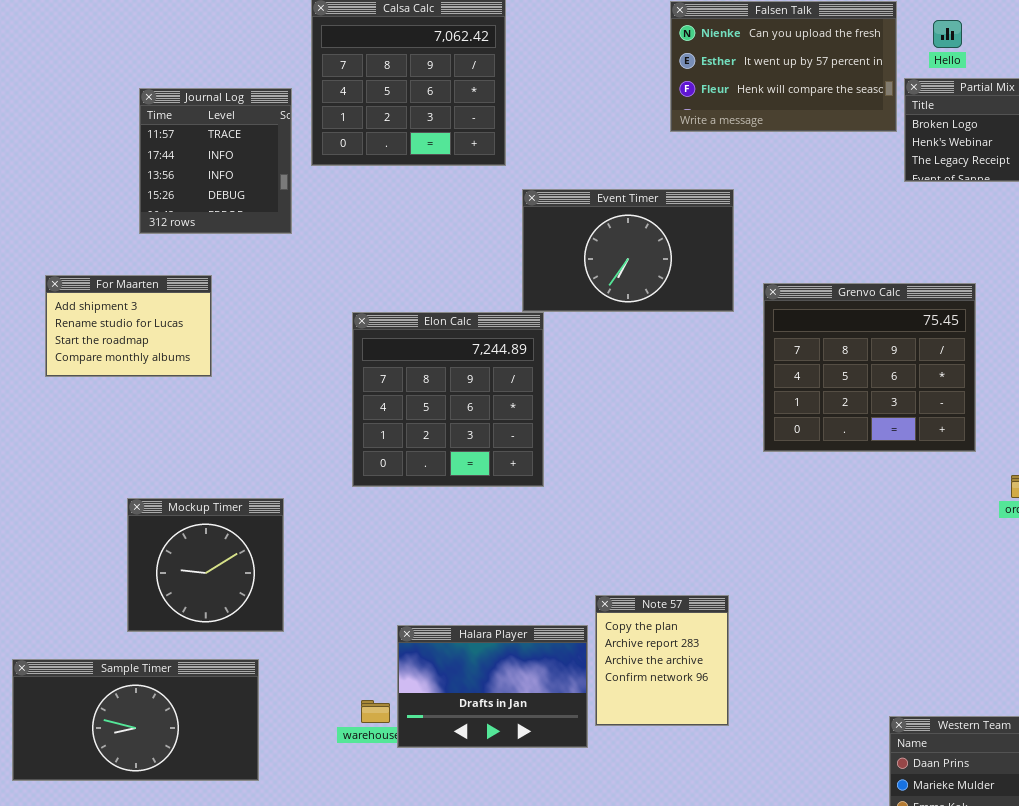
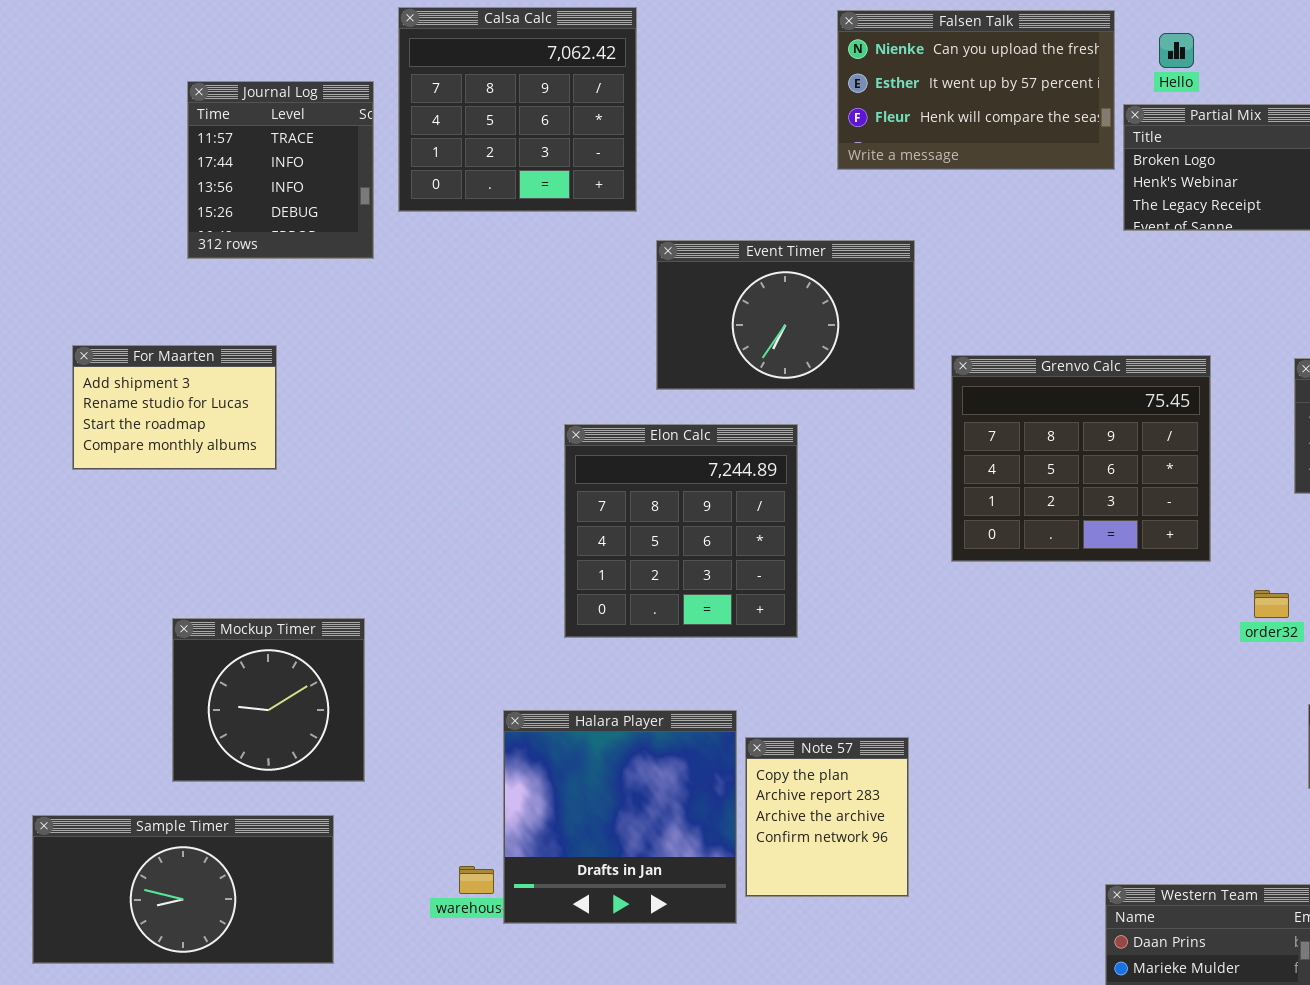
Journal Log: [139,88,292,234] -> [187,81,374,259], moved
Elon Calc: [352,312,544,487] -> [564,424,798,638], moved
Halara Player: [397,625,588,748] -> [503,710,737,924], resized

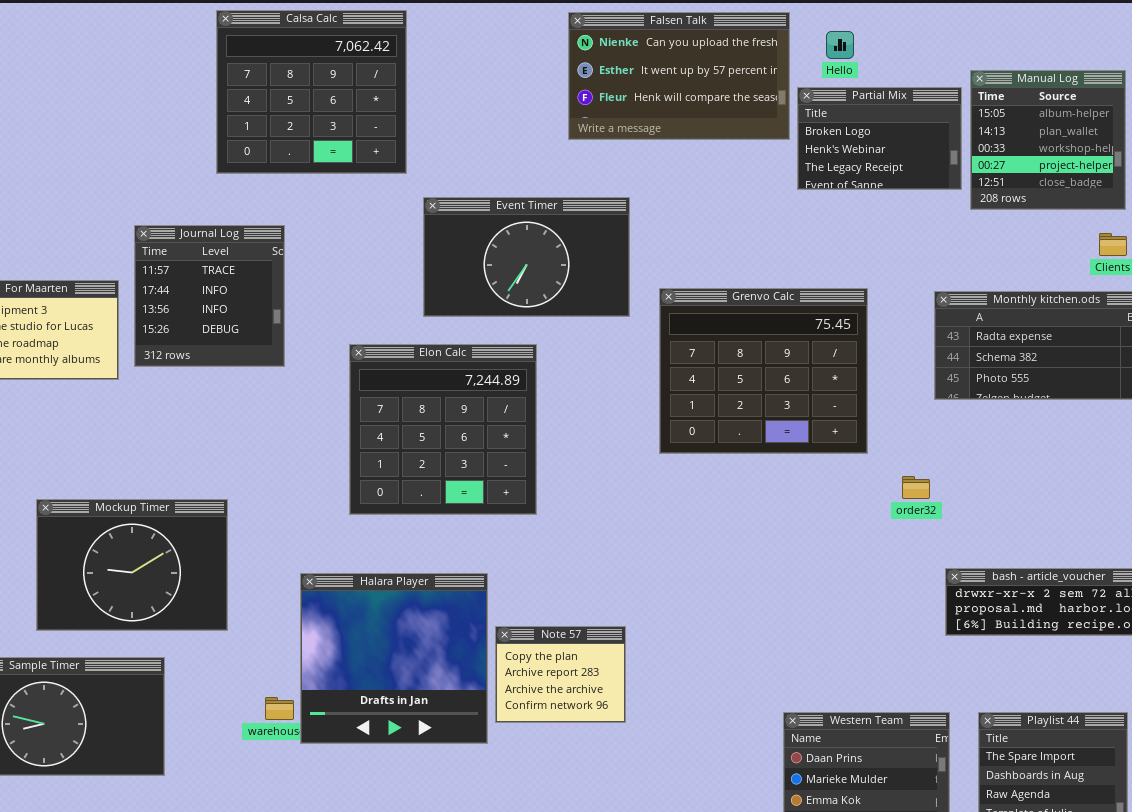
Journal Log: [187,81,374,259] -> [134,225,285,367], moved
Mockup Timer: [172,618,365,782] -> [36,499,228,631], resized
Note 57: [745,737,909,897] -> [495,626,626,723], resized

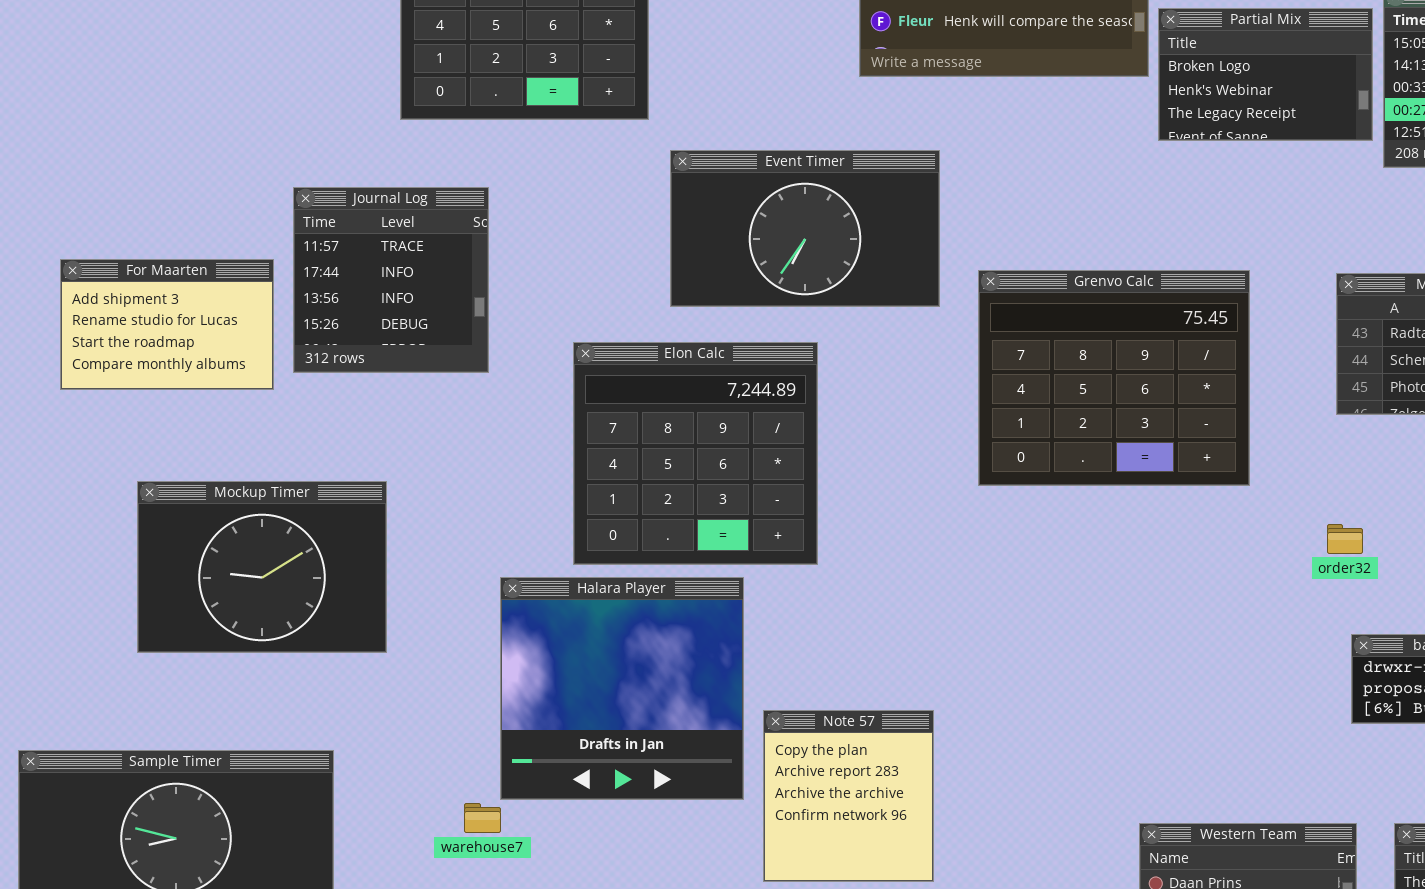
order32: [902,476,930,499] -> [1327,524,1363,554], moved
Mockup Timer: [36,499,228,631] -> [137,481,387,653], moved
Halara Player: [300,573,488,744] -> [500,577,744,800], moved
Note 57: [495,626,626,723] -> [763,710,934,882], resized

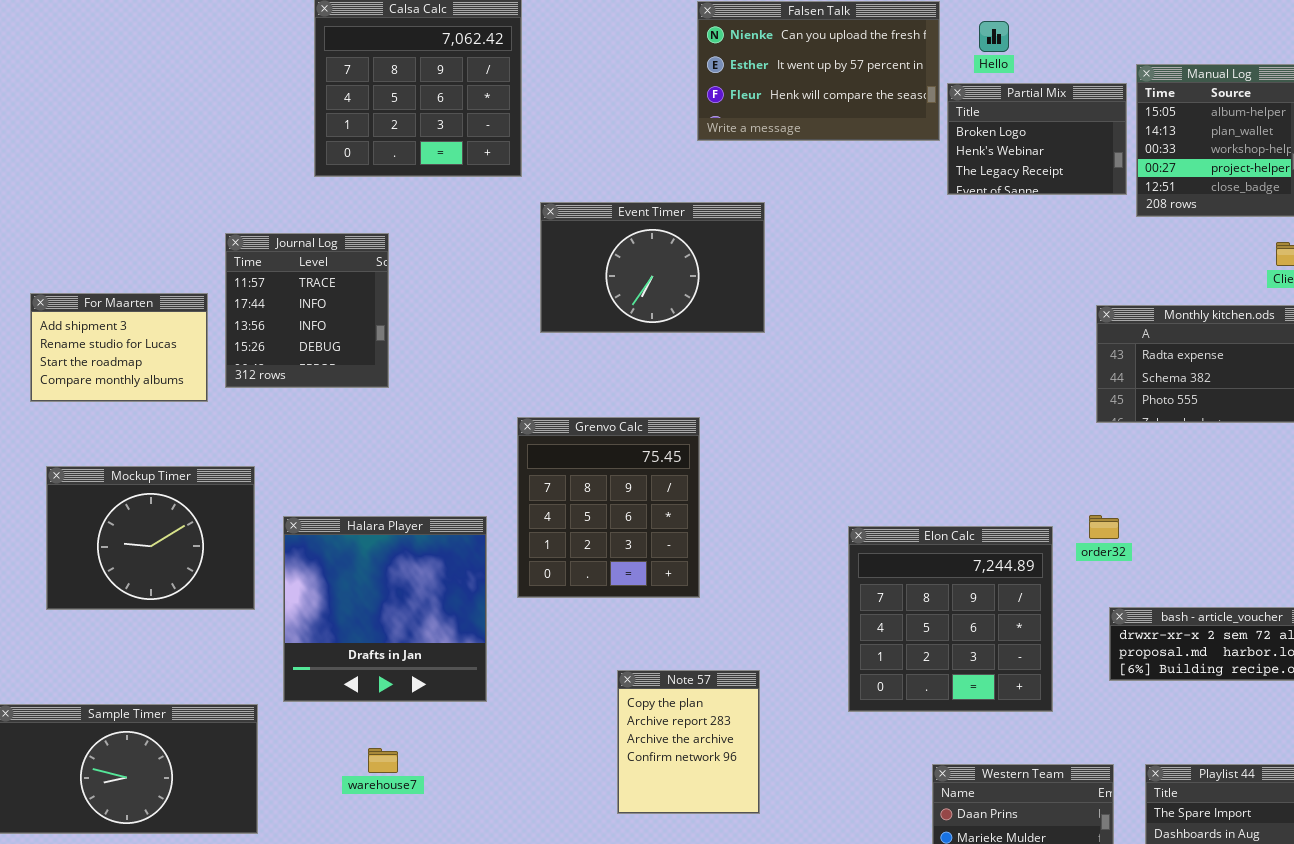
Grenvo Calc: [978,270,1250,486] -> [517,417,700,598], moved, resized
Elon Calc: [573,342,818,565] -> [848,526,1053,712], moved
Mockup Timer: [137,481,387,653] -> [46,466,255,610], moved
Halara Player: [500,577,744,800] -> [283,516,487,702], moved

